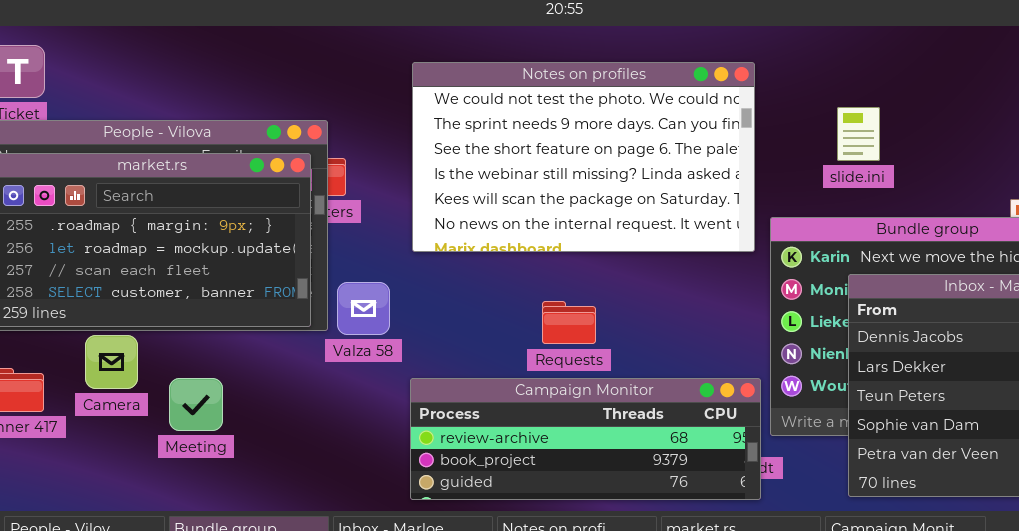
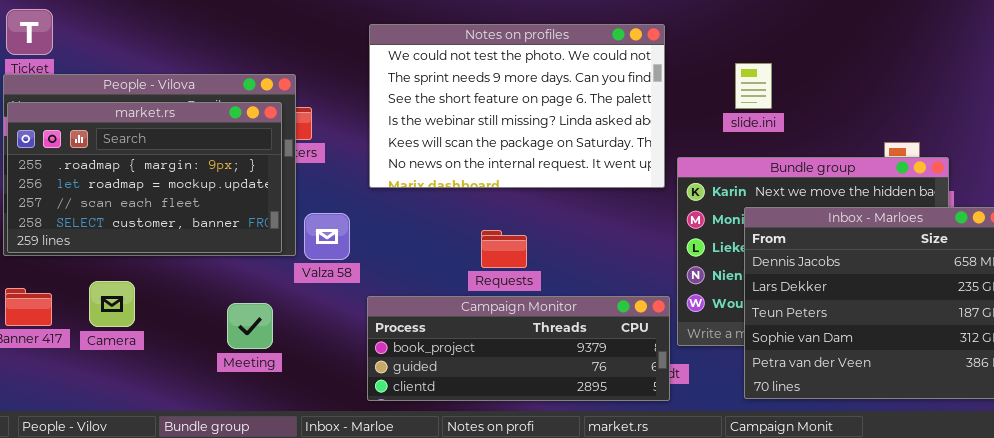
Camera: [85,335,138,389] -> [89,281,135,327], moved
Meeting: [169,378,223,431] -> [227,303,273,349], moved
Campaign Monitor: [410,378,761,500] -> [367,296,670,401], scrolled down 1 row

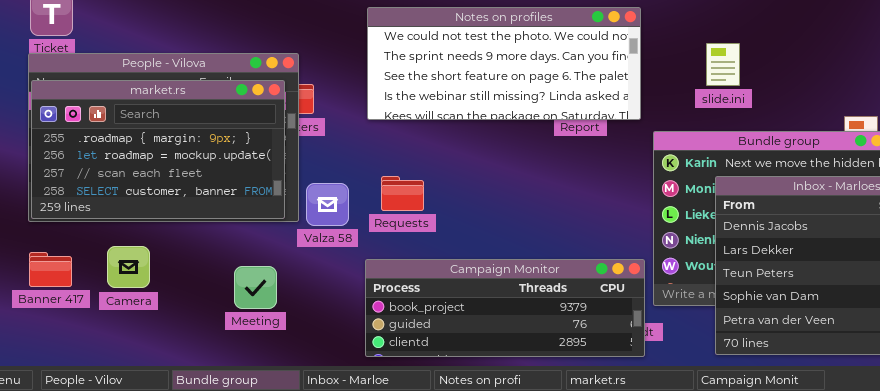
Notes on profiles: [369,24,665,188] -> [367,7,641,120], resized
Requests: [481,230,527,268] -> [381,176,424,211], moved

